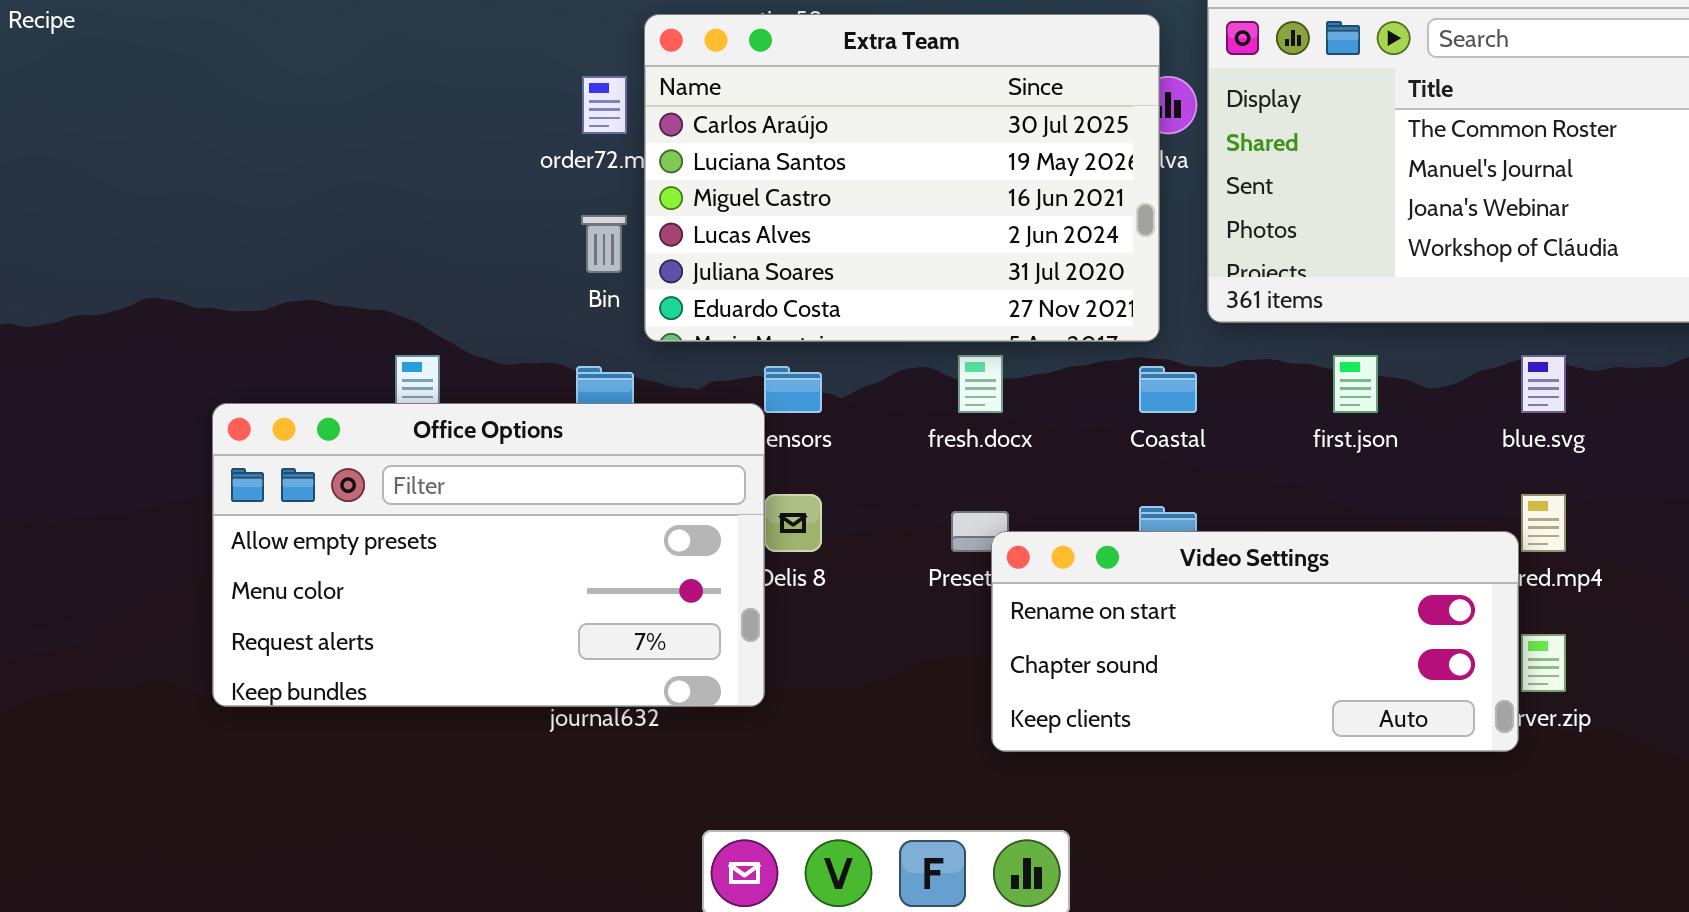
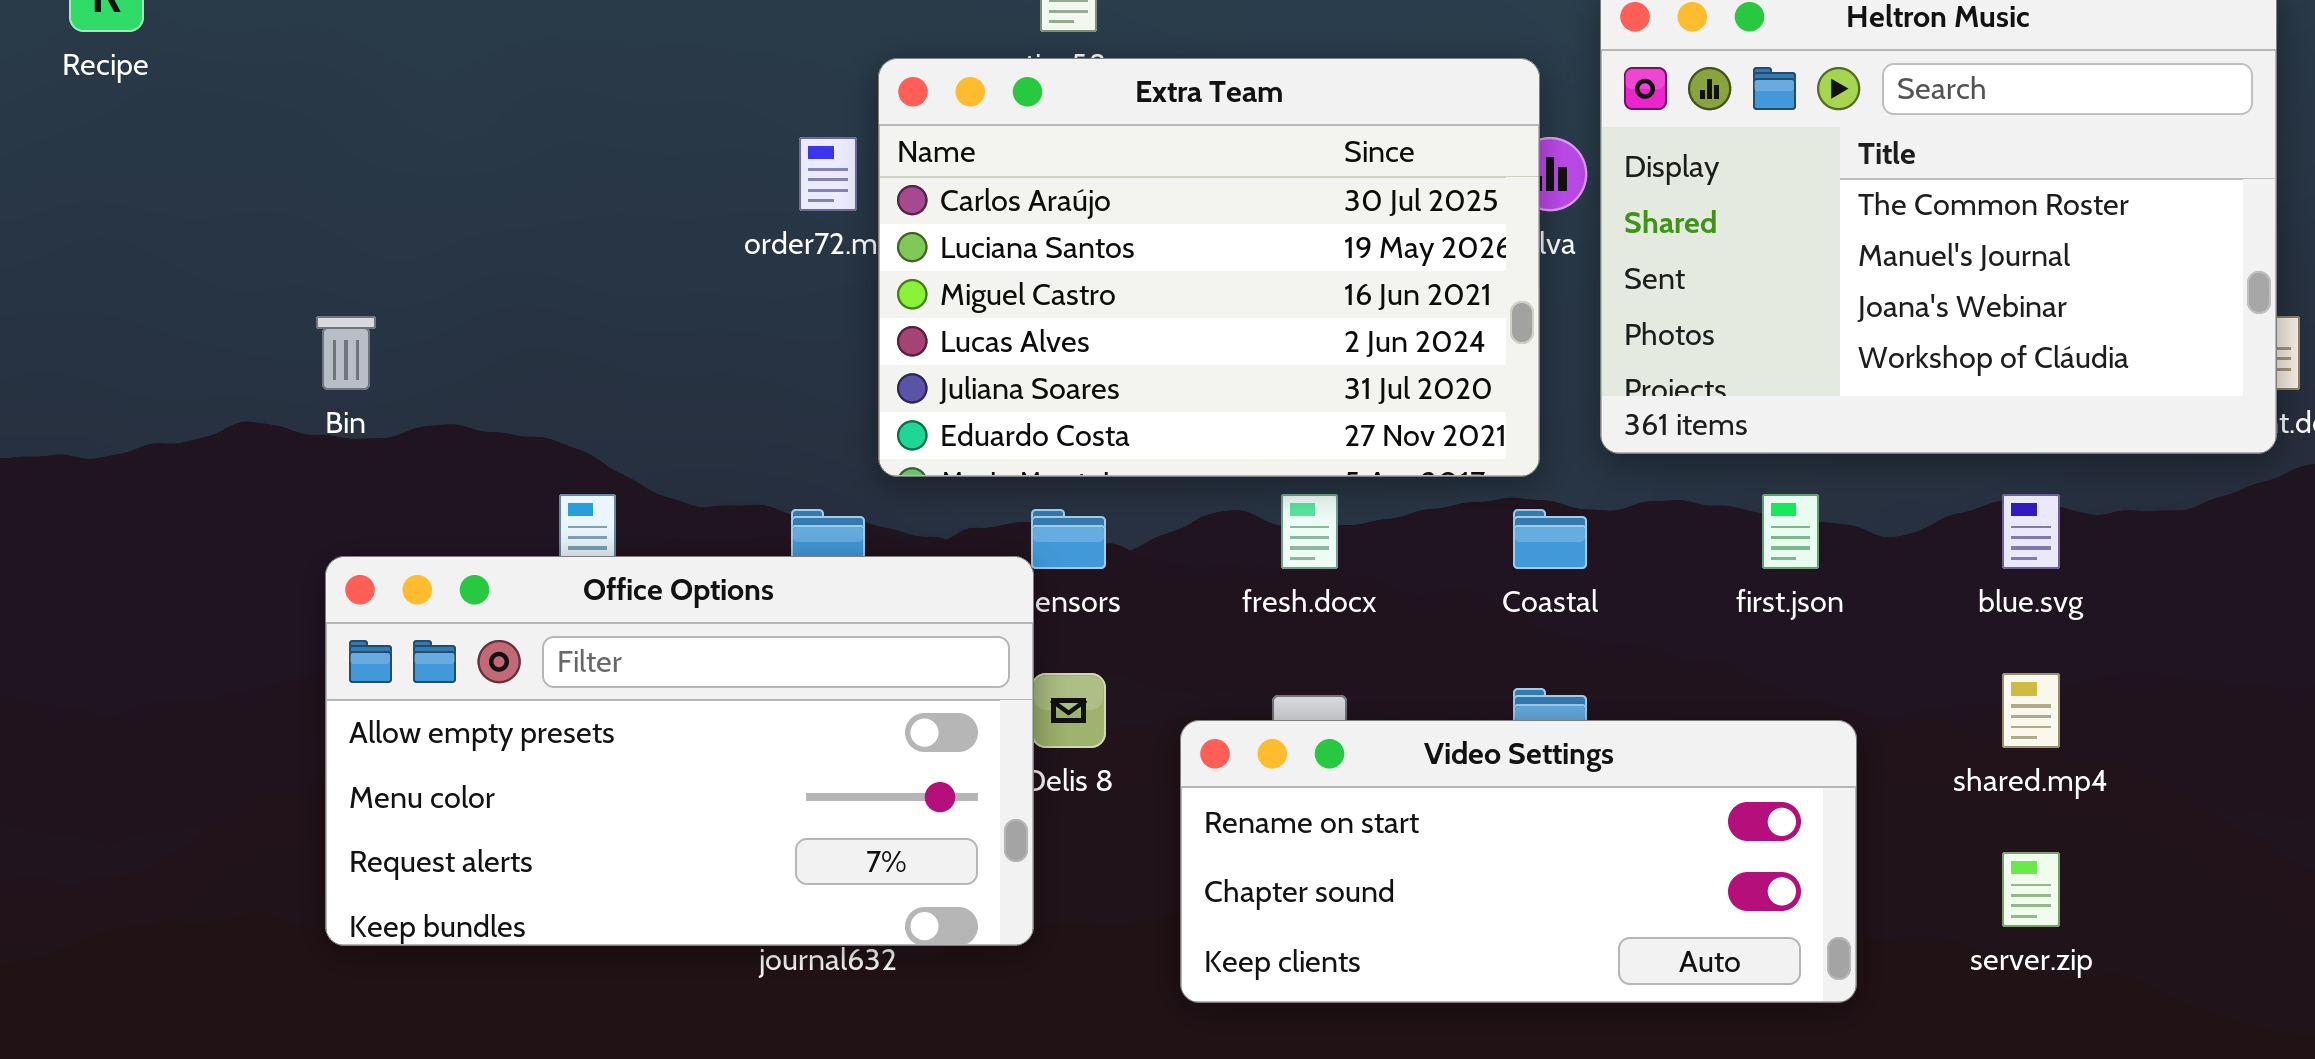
Bin: [581,215,627,273] -> [316,316,376,390], moved
Video Settings: [991,531,1519,752] -> [1180,720,1857,1003], moved

